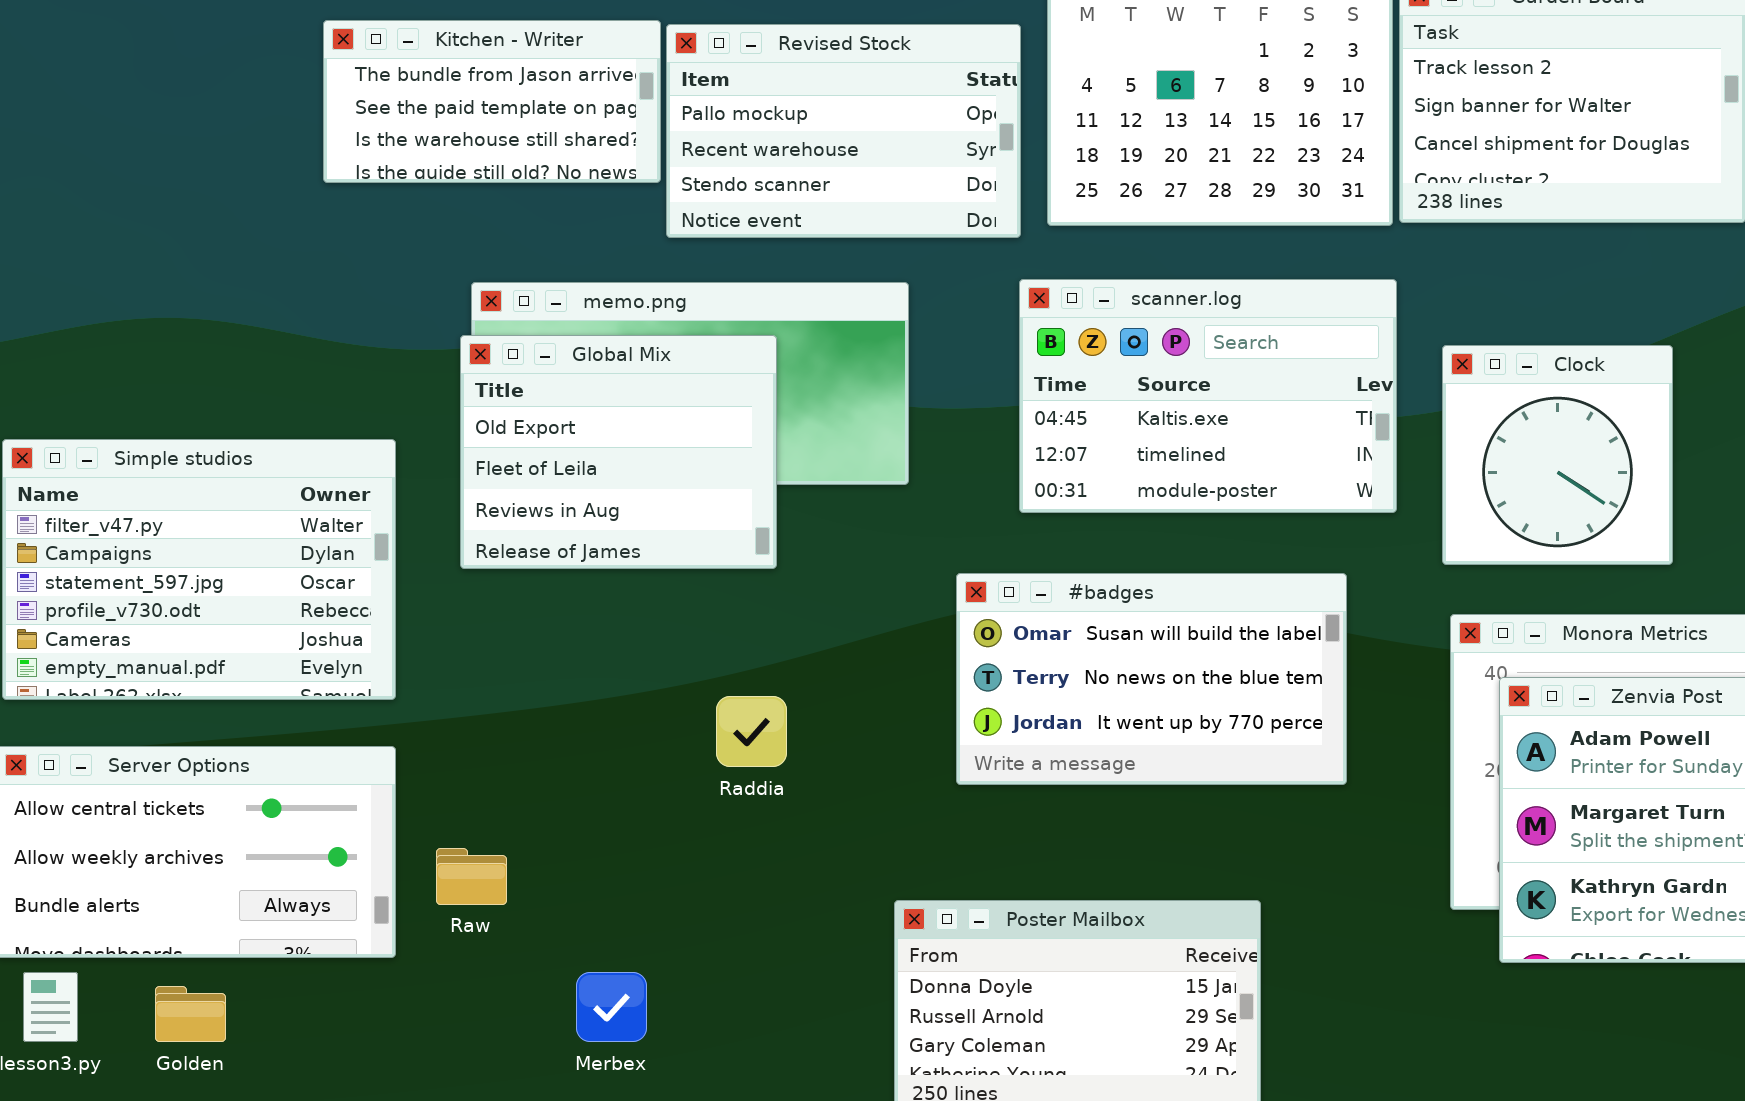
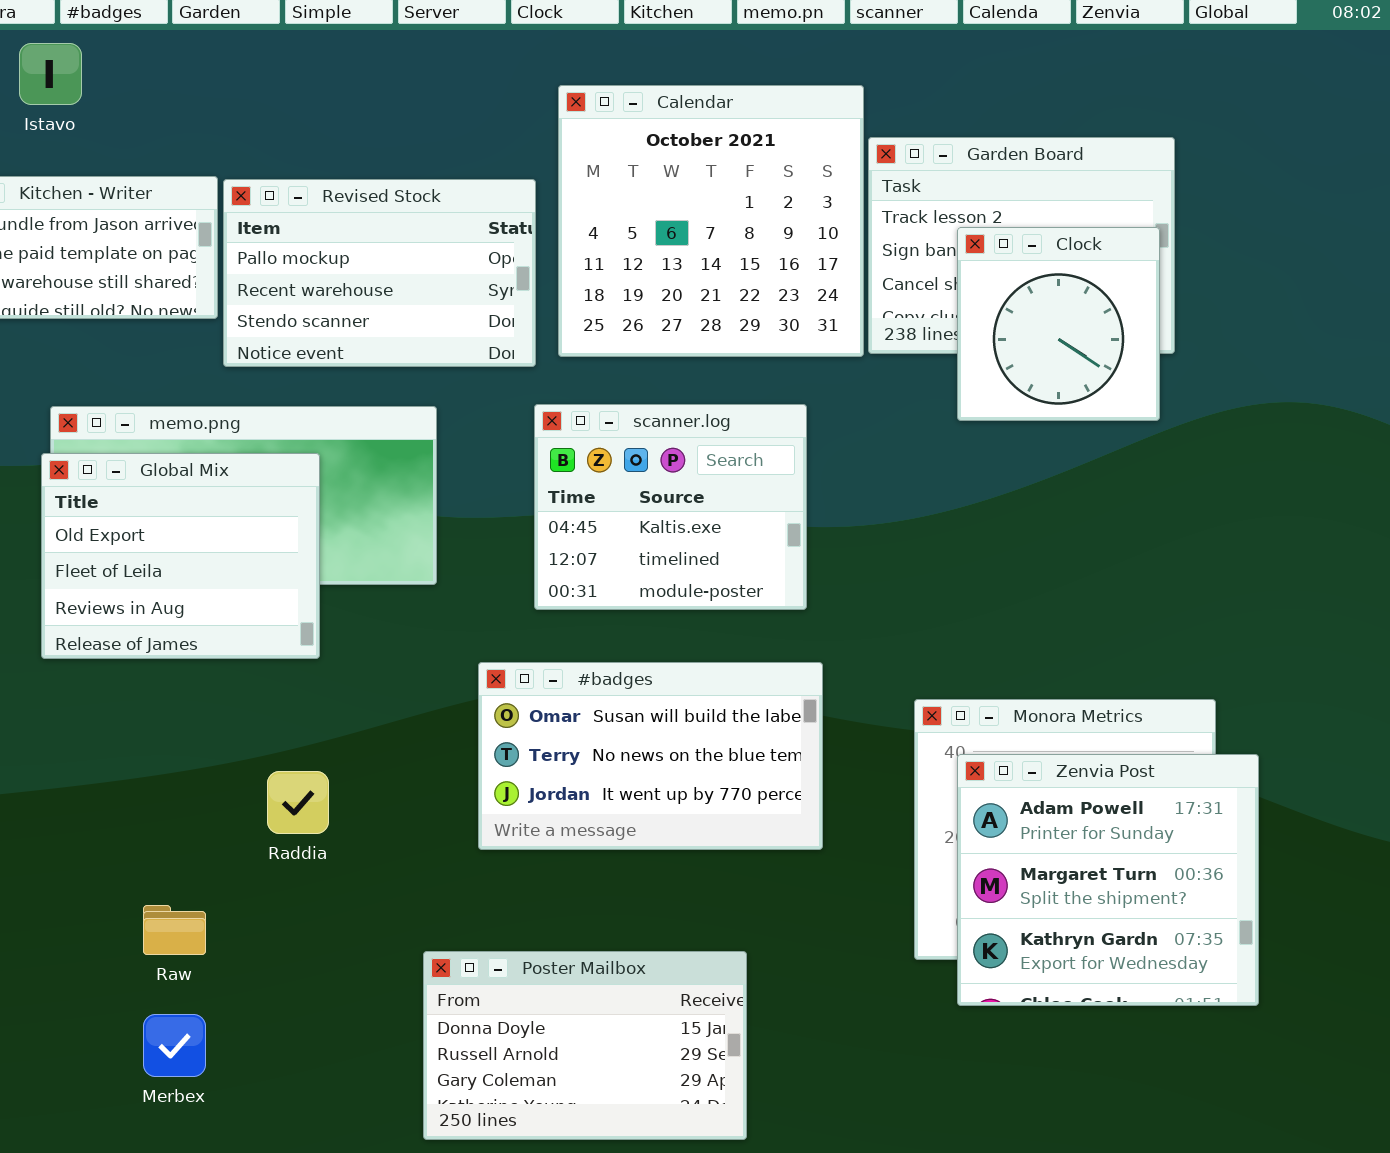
scanner.log: [1019,279,1397,513] -> [534,404,807,610], resized
Clock: [1442,345,1673,565] -> [957,227,1160,421], moved
Raw: [436,848,507,905] -> [143,905,206,955], moved

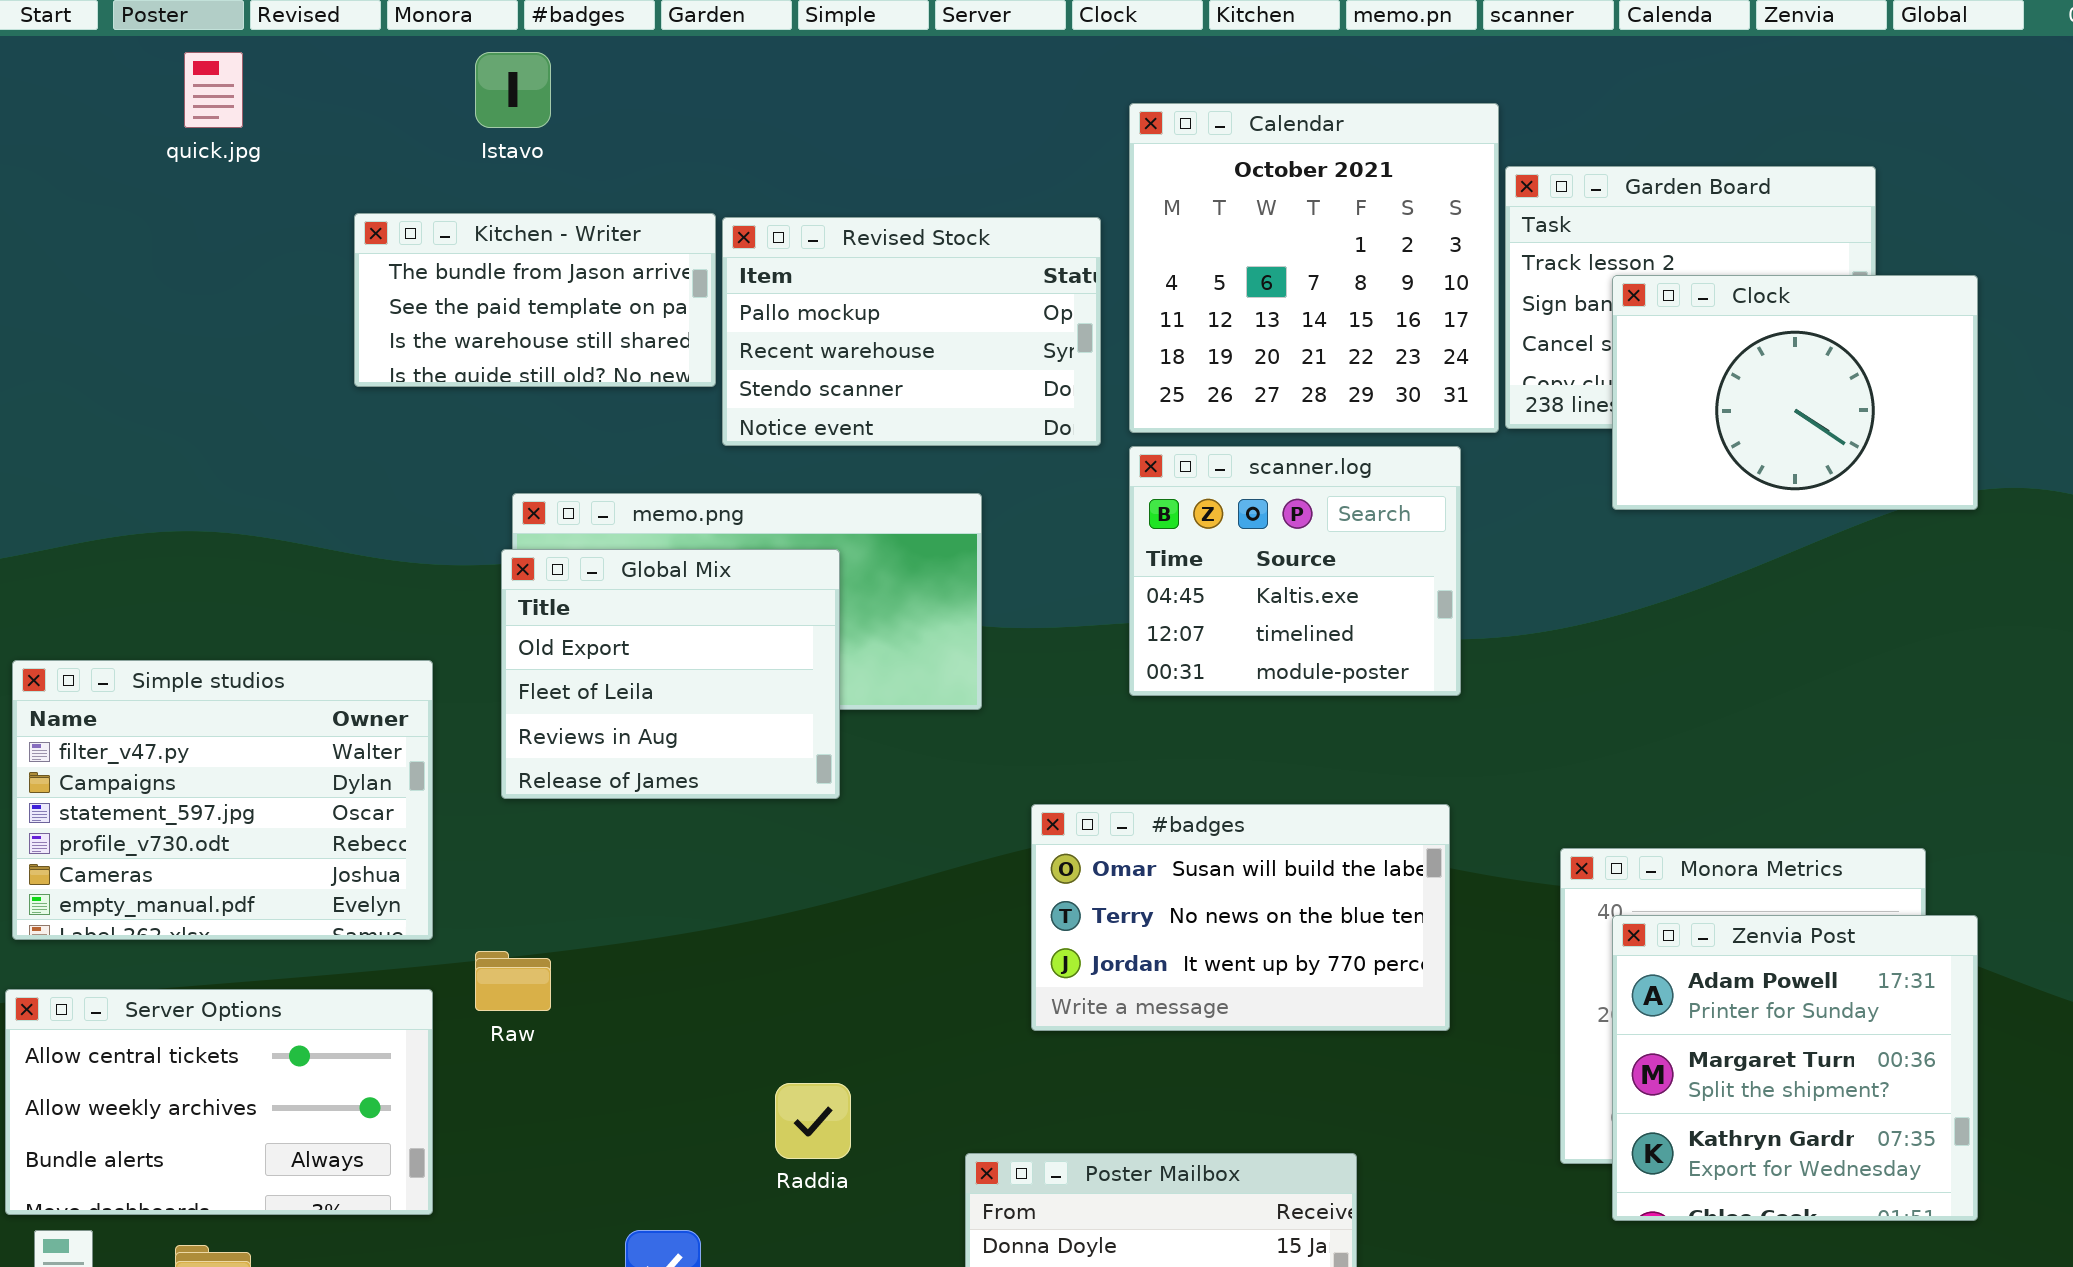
Clock: [957,227,1160,421] -> [1612,275,1978,510], resized
scanner.log: [534,404,807,610] -> [1129,446,1461,696], moved
Raddia: [267,771,329,834] -> [775,1083,851,1159], moved
Raw: [143,905,206,955] -> [475,951,551,1011], moved

